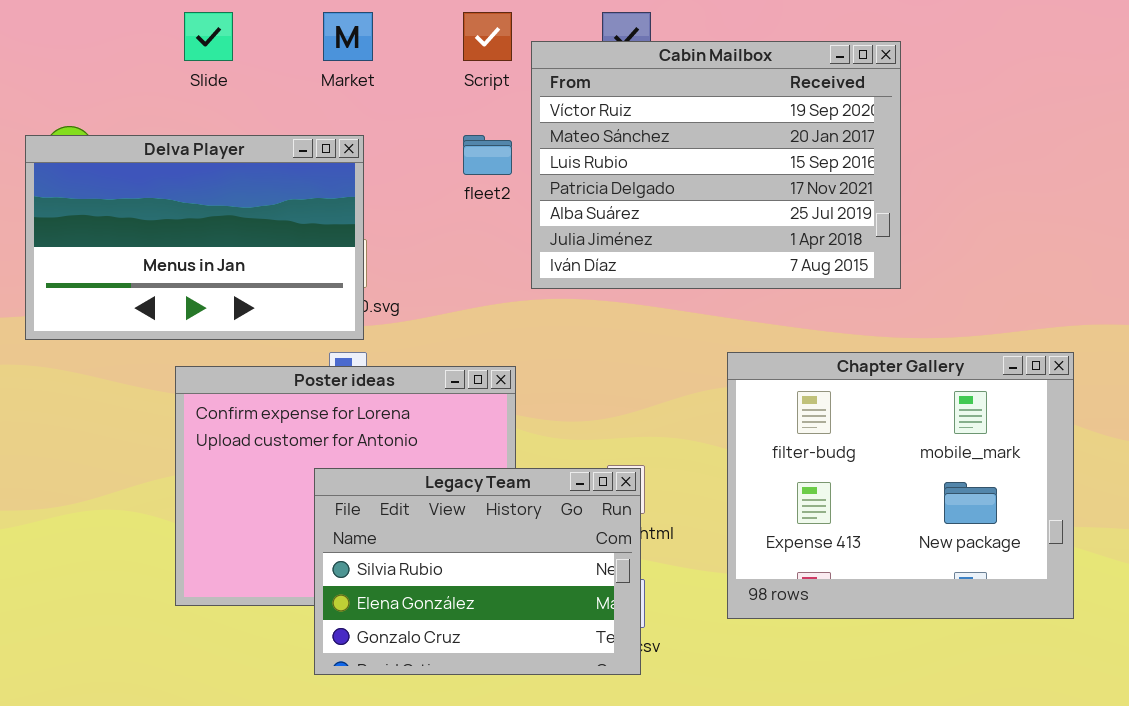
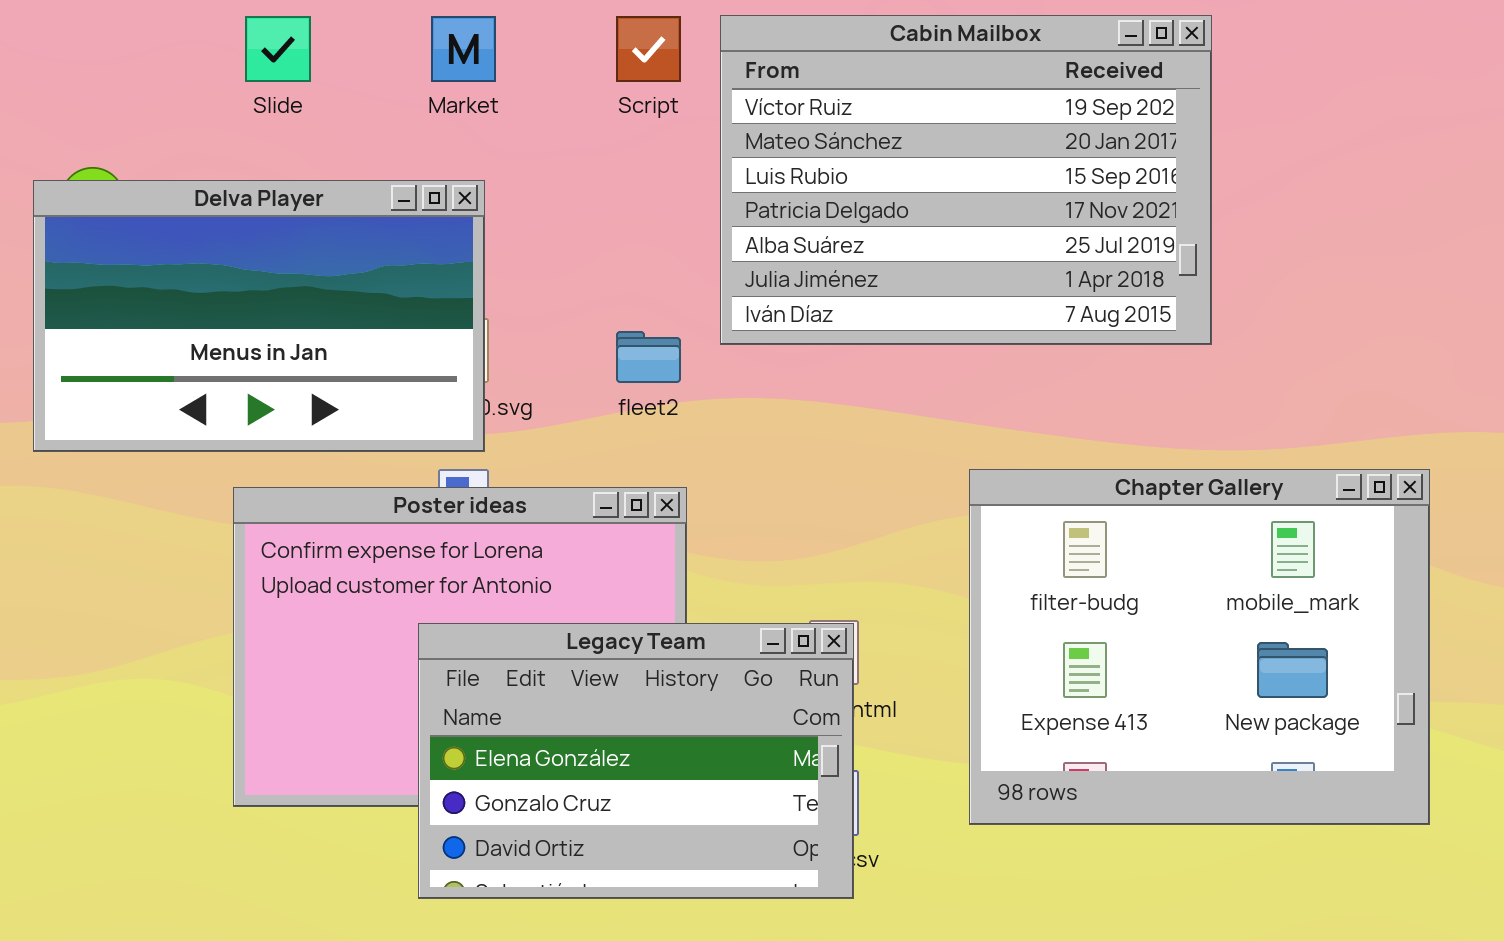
Cabin Mailbox: [531,41,901,289] -> [720,15,1212,345], moved
fleet2: [463,135,512,175] -> [616,331,681,383], moved
Legacy Team: [314,468,641,675] -> [418,623,854,899], scrolled down 1 row

